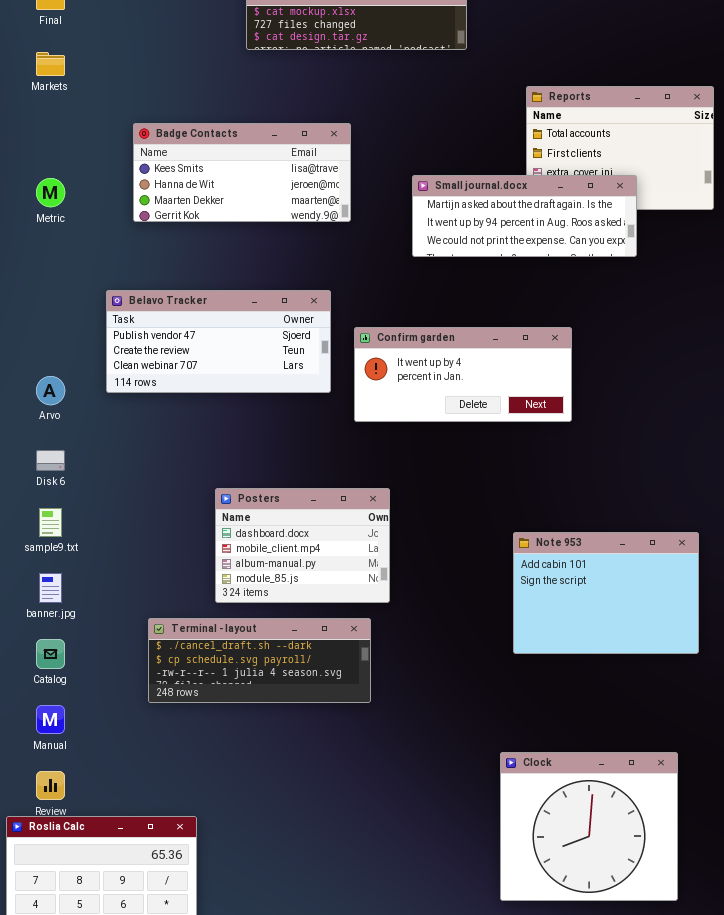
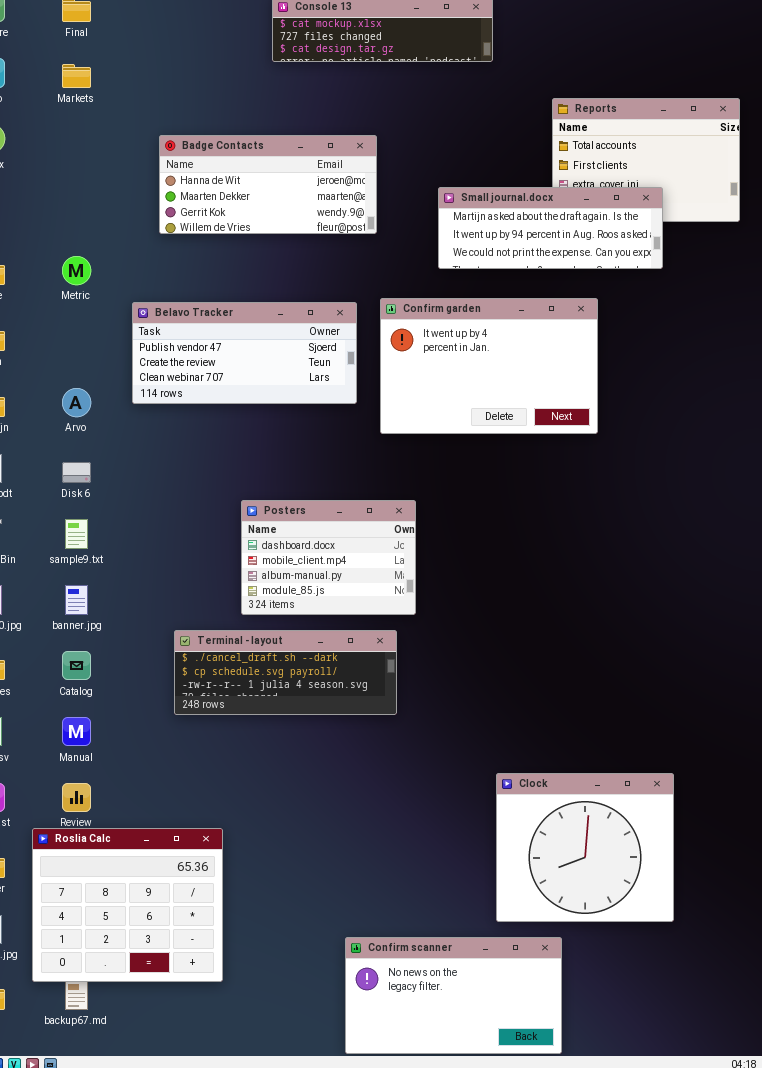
Badge Contacts: [133,123,351,222] -> [159,135,377,234], scrolled down 1 row
Metric: [36,178,65,207] -> [62,256,91,285], moved
Confirm garden: [354,327,572,422] -> [380,298,598,434], resized
Note 953: [513,532,699,654] -> none, closed
Clock: [500,752,678,901] -> [496,773,674,922], moved

